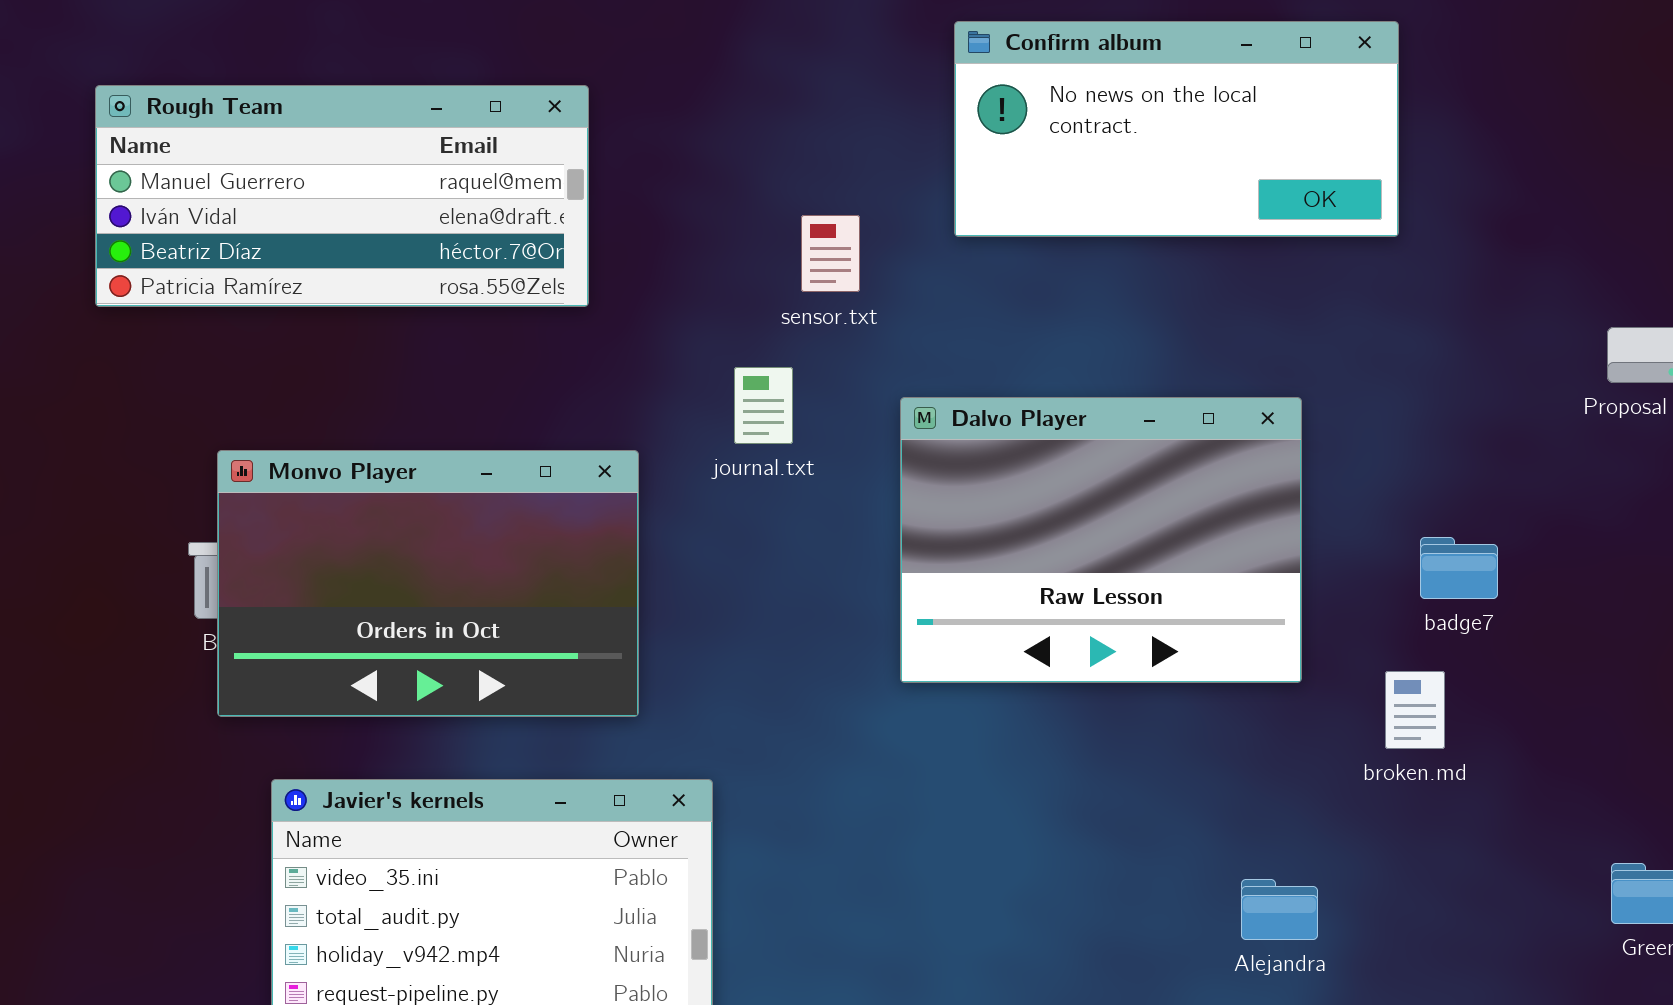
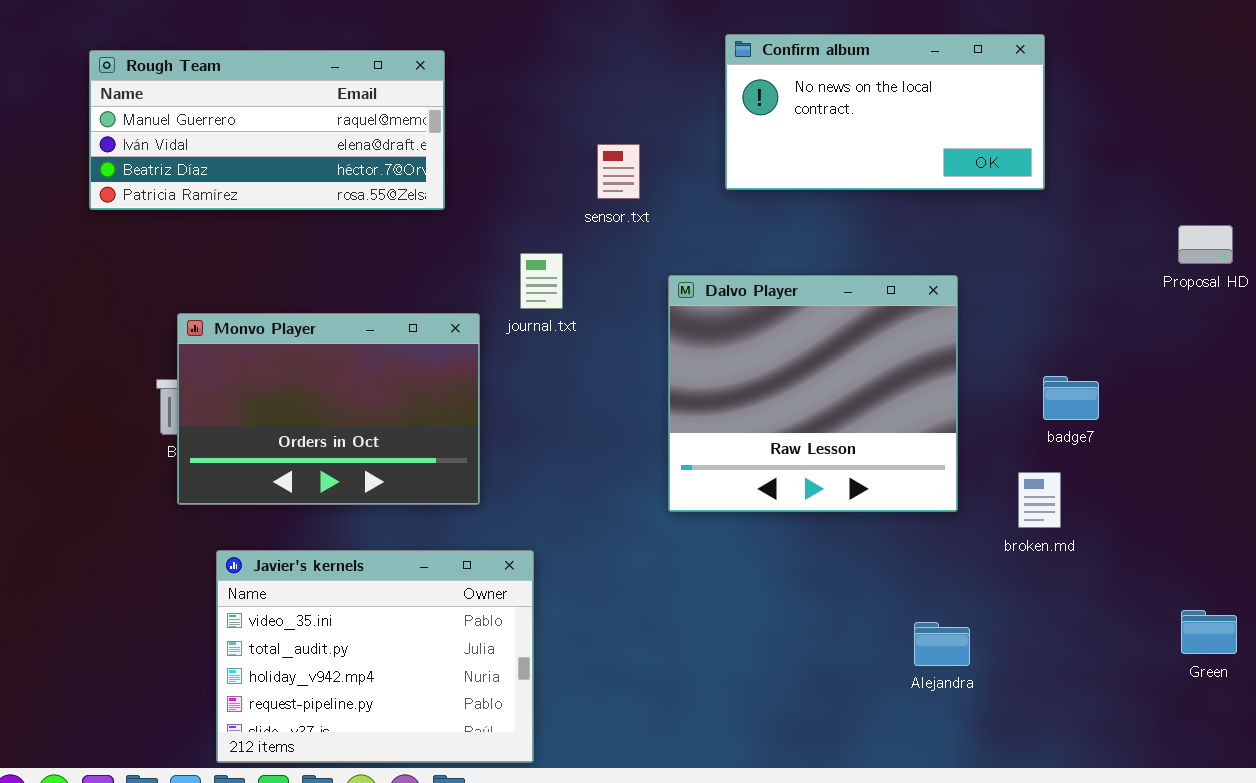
Confirm album: [954,21,1399,237] -> [725,34,1045,190], moved
journal.txt: [734,367,793,444] -> [520,253,563,309], moved
Dalvo Player: [900,397,1302,683] -> [668,275,958,512], resized

